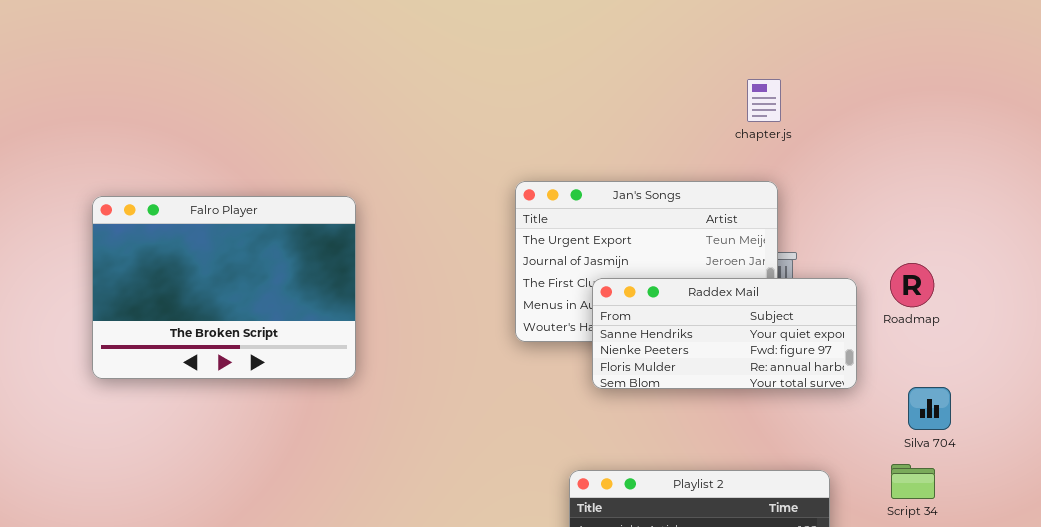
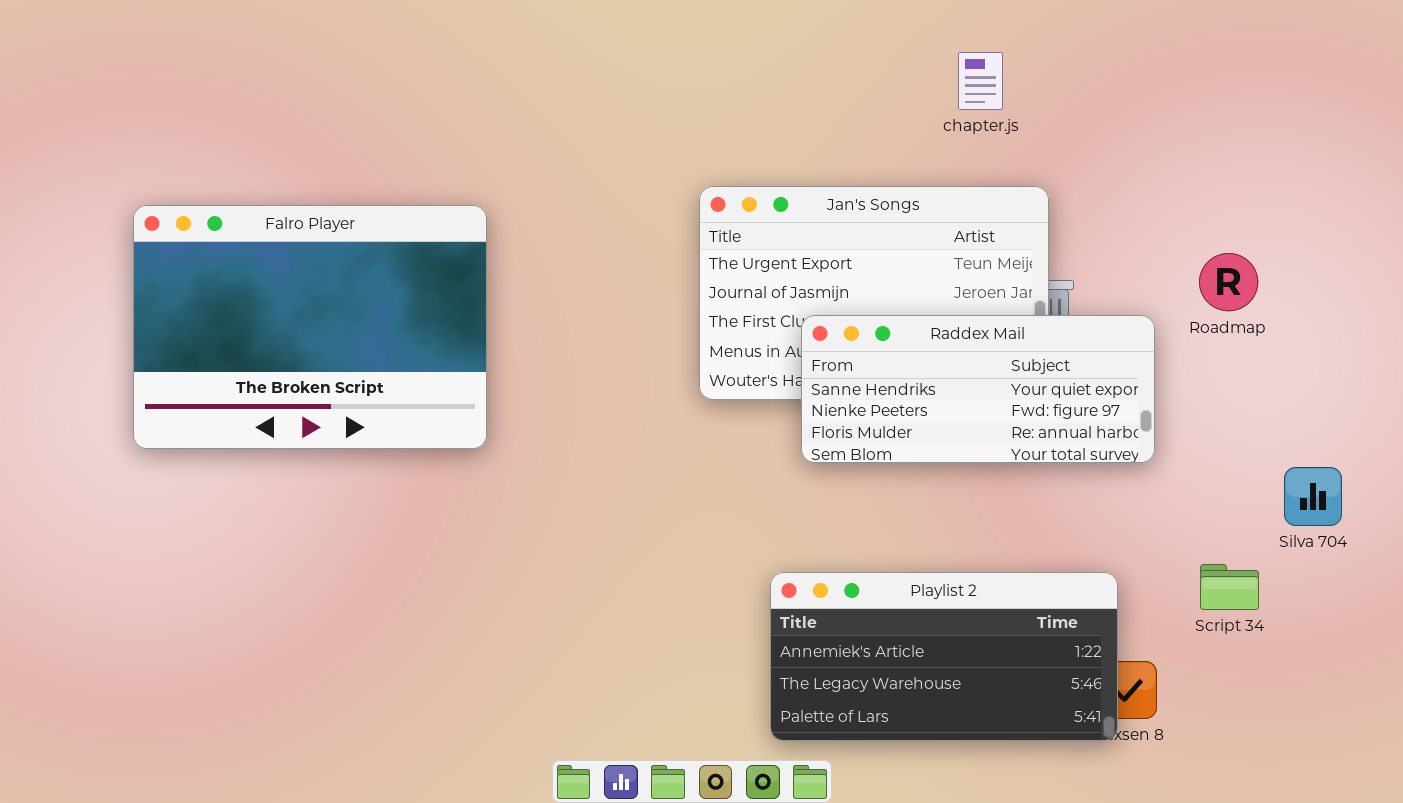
chapter.js: [747,79,781,122] -> [958,52,1003,110], moved
Roadmap: [890,263,934,307] -> [1199,253,1258,311], moved
Silva 704: [908,387,951,430] -> [1284,467,1342,526], moved

